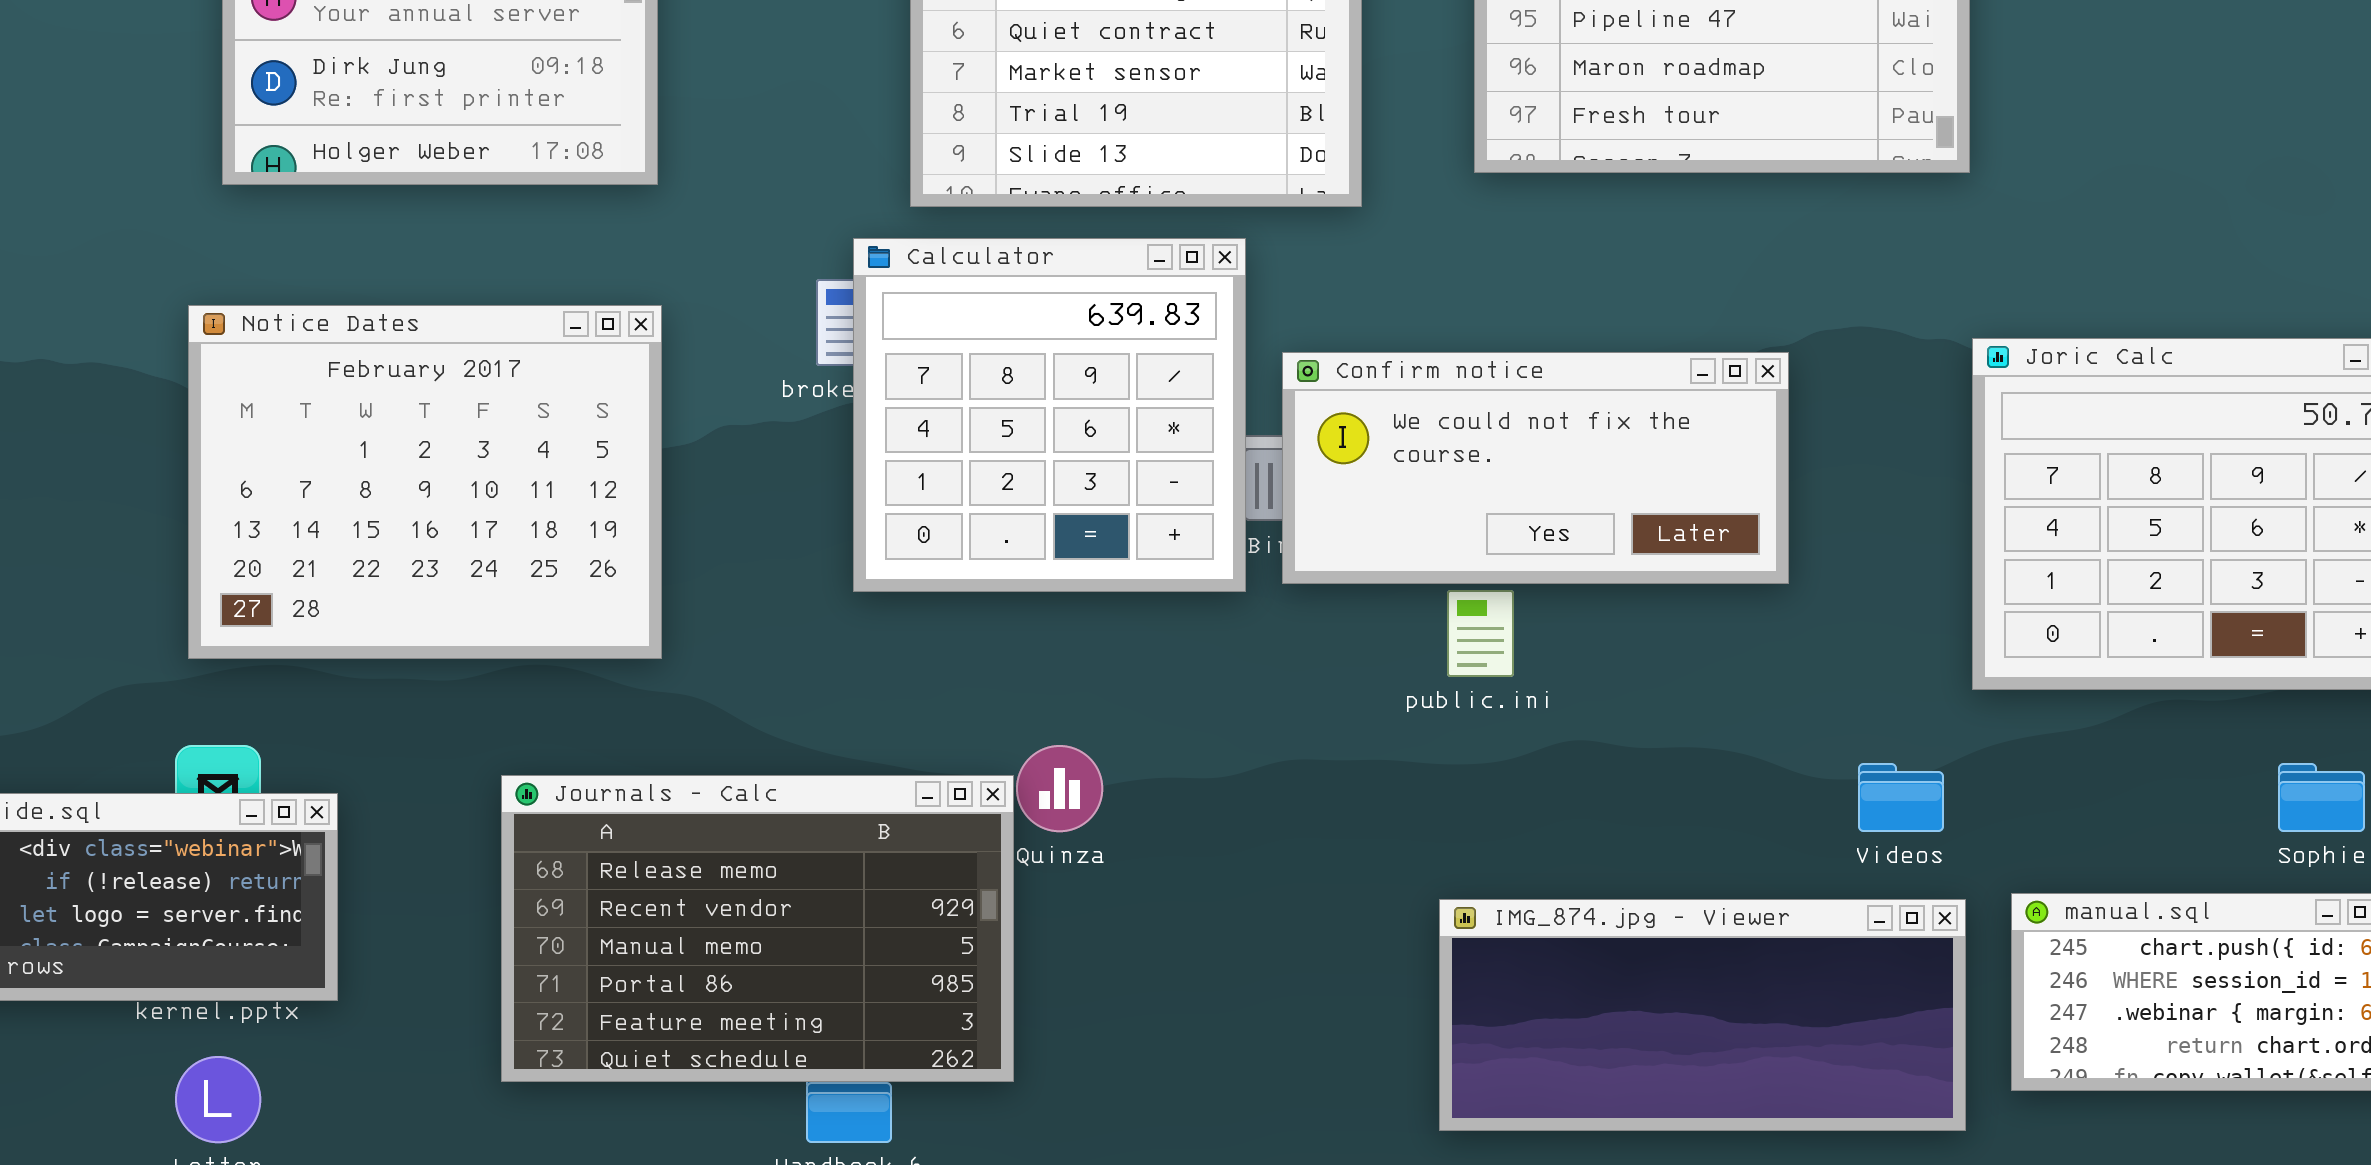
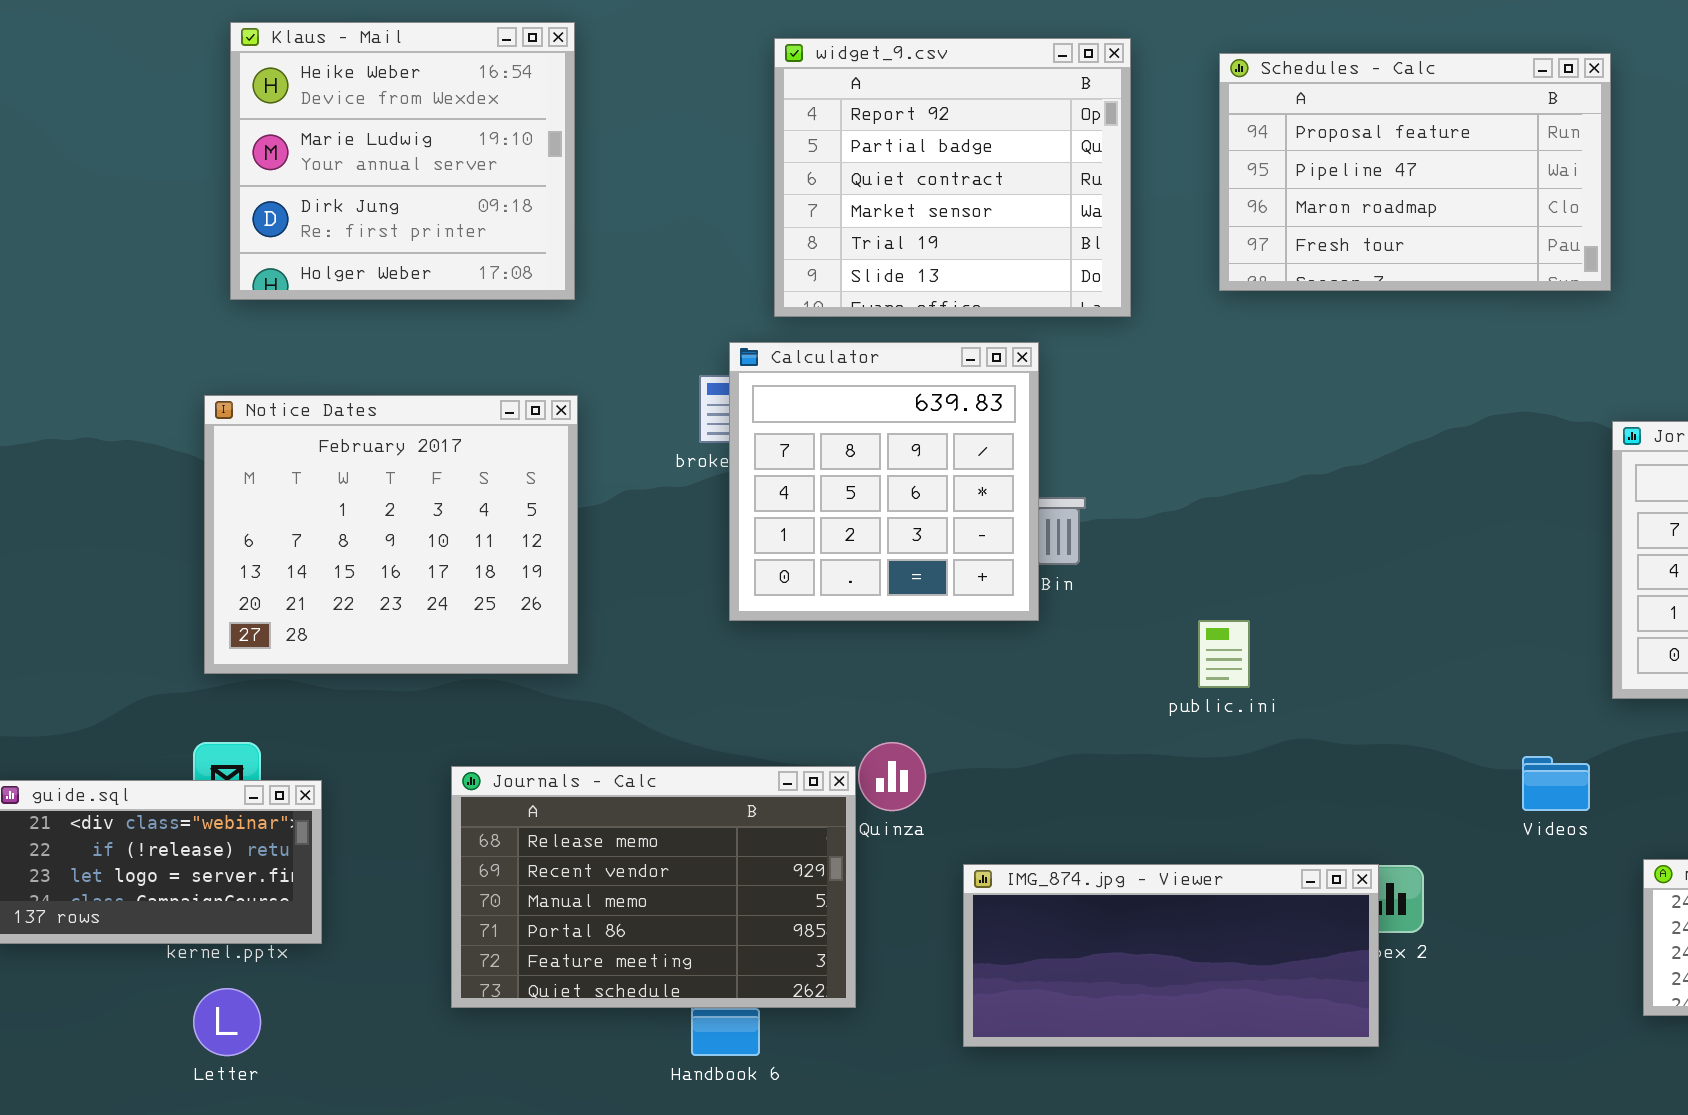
Confirm notice: [1282,352,1789,584] -> none, closed
IMG_874.jpg - Viewer: [1439,899,1966,1131] -> [963,864,1379,1047], moved

